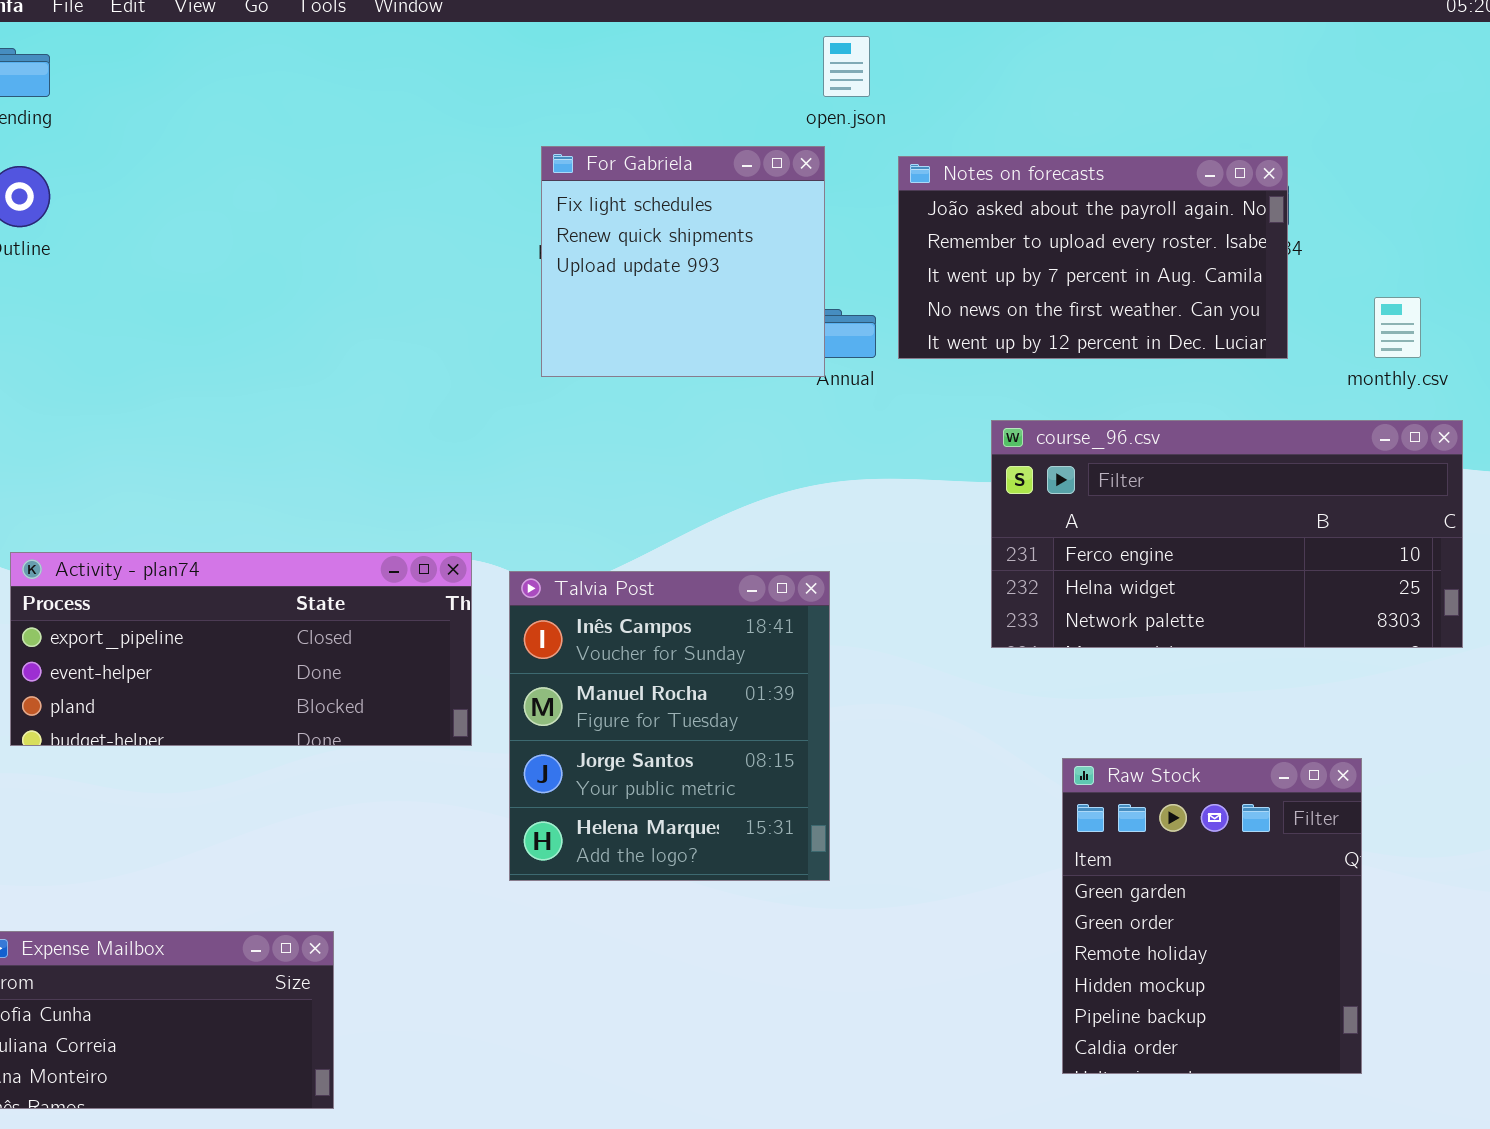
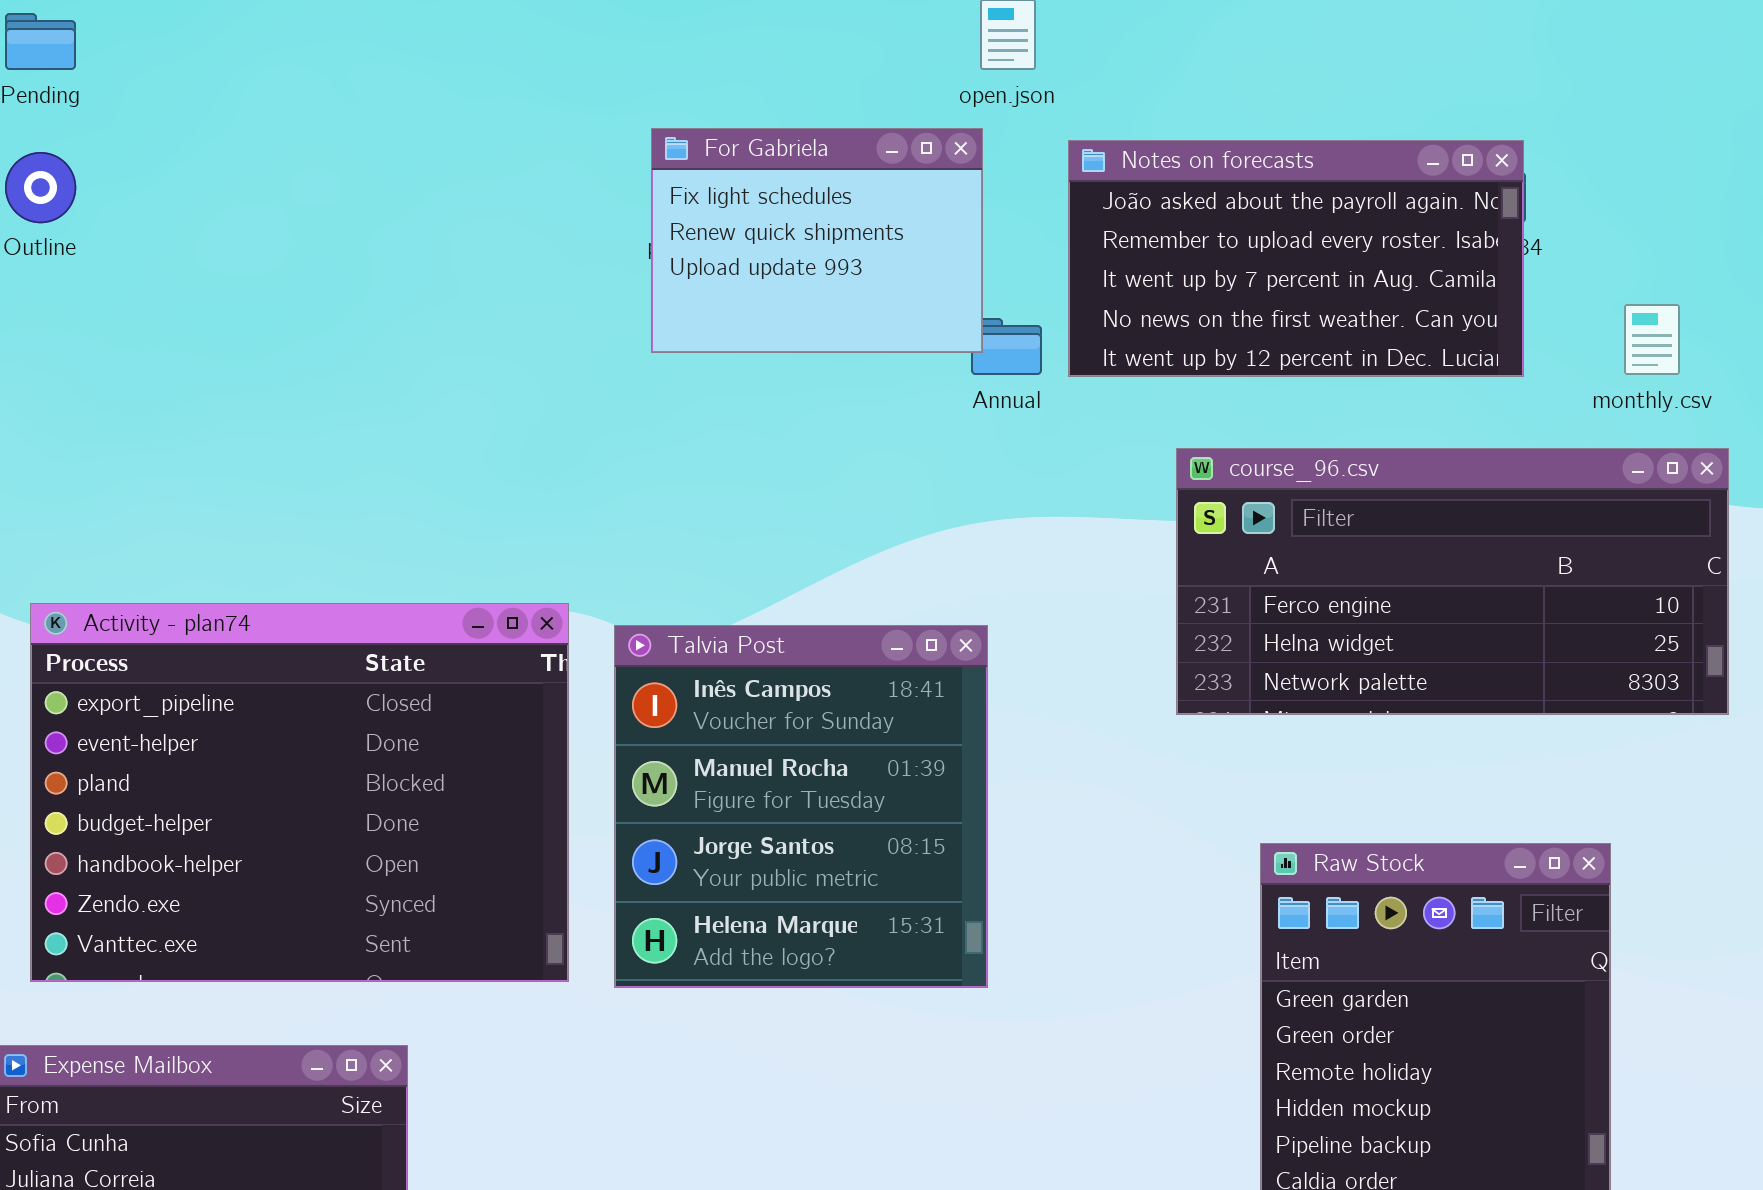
For Gabriela: [541,146,825,377] -> [651,128,983,353], resized
Activity - plan74: [10,552,472,746] -> [30,603,569,982], resized

